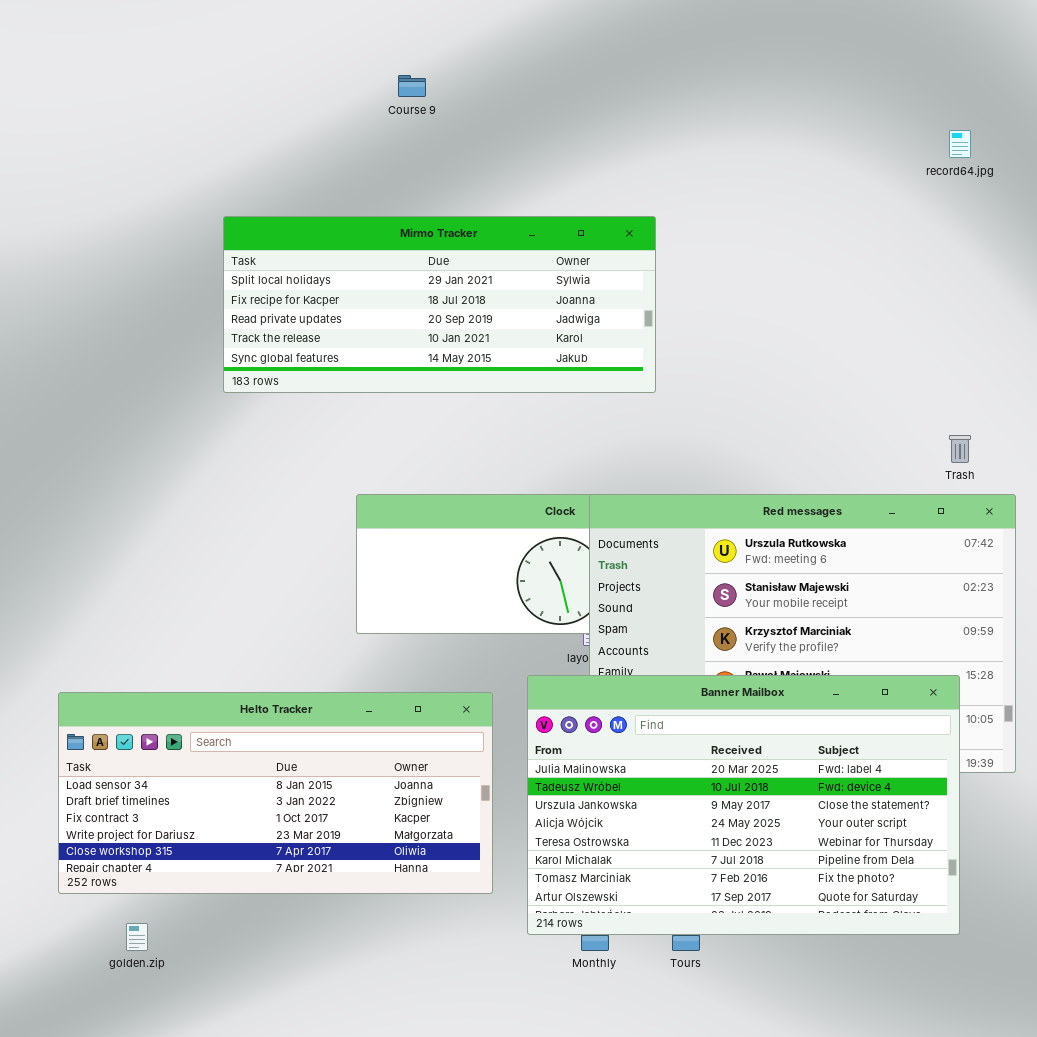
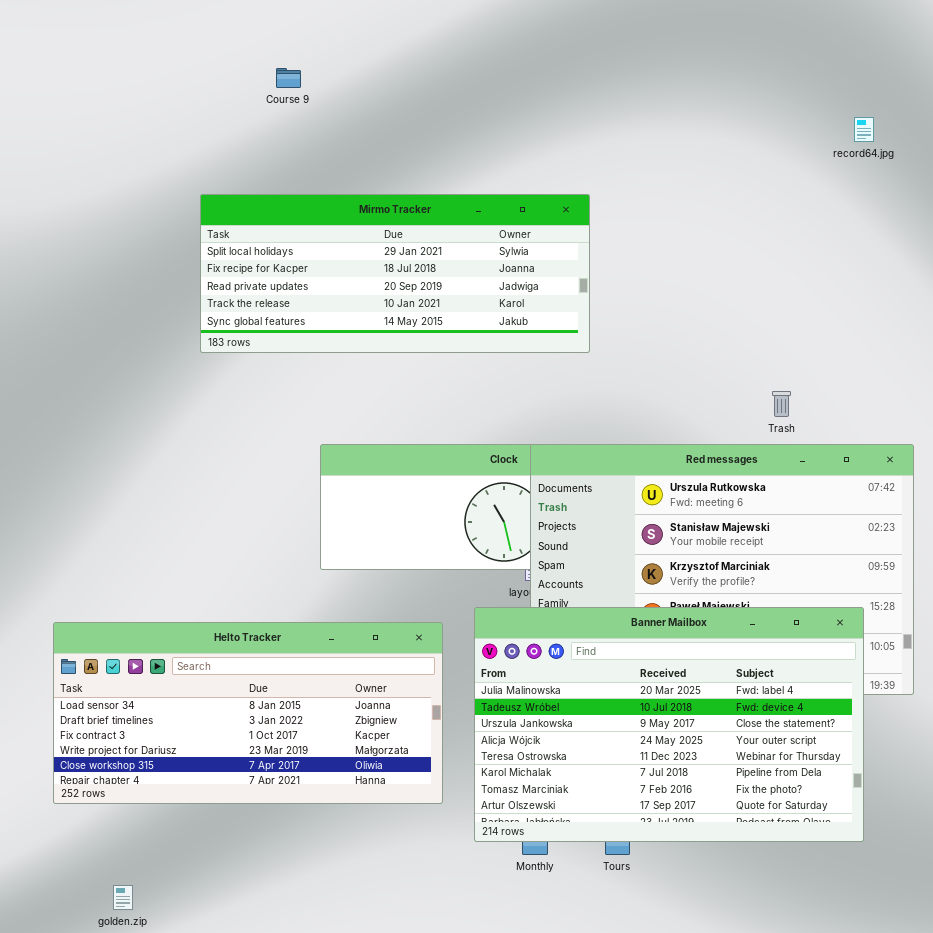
Course 9: [398,75,426,97] -> [276,68,301,88], moved
Trash: [949,435,971,463] -> [772,391,791,417], moved
golden.zip: [126,923,148,951] -> [113,885,133,910], moved

